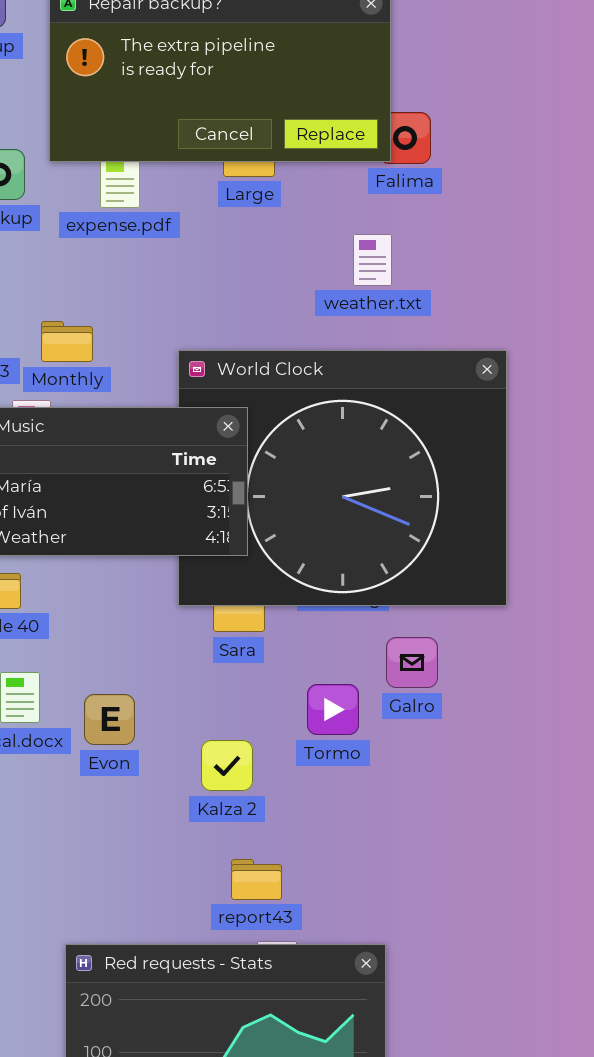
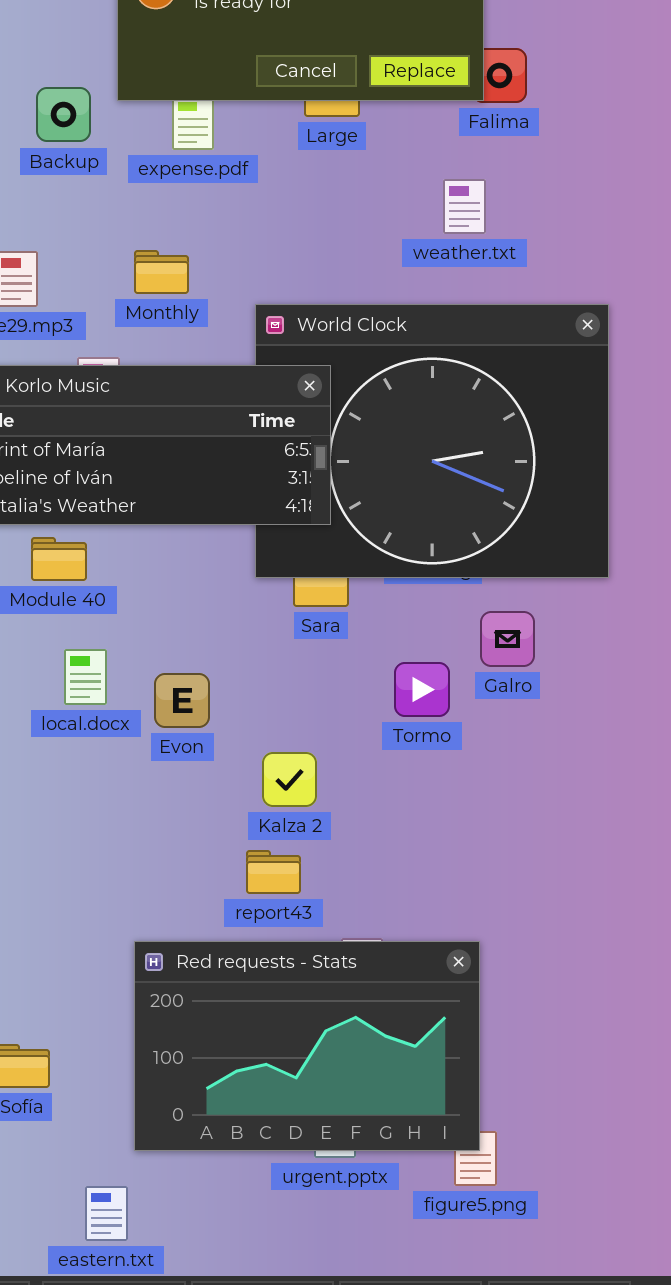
Monthly: [41,321,93,362] -> [134,250,189,294], moved
Kalza 2: [201,740,253,791] -> [262,752,317,807], moved
report43: [231,859,282,900] -> [246,850,301,894], moved

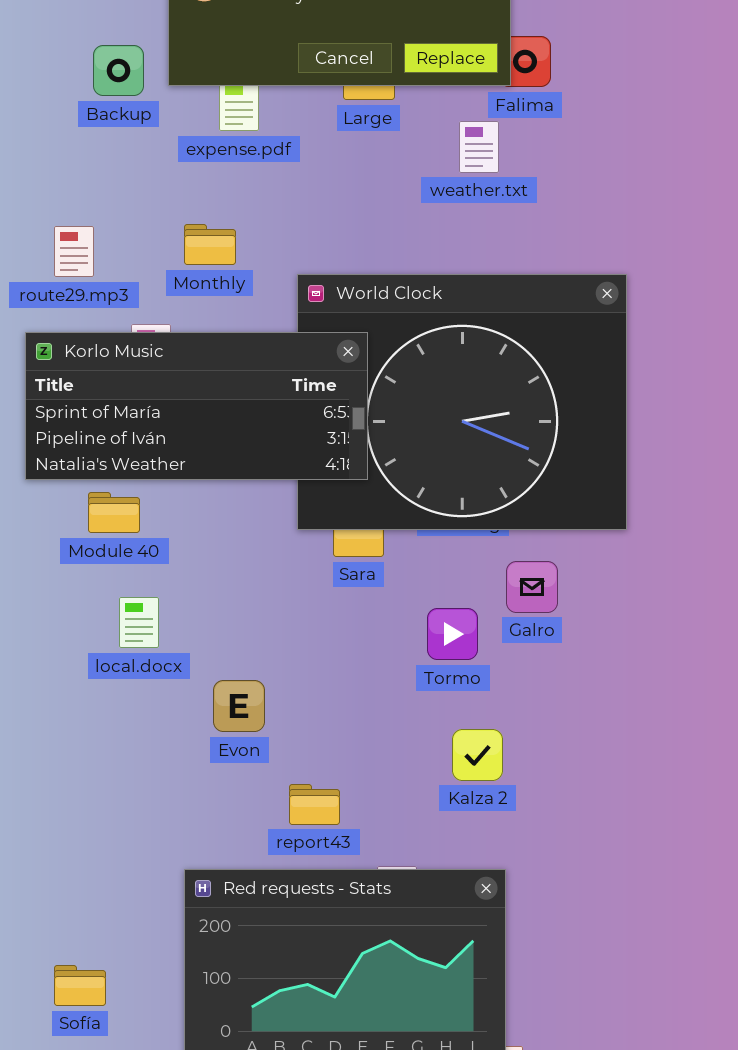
Backup: [36,87,91,142] -> [93,45,144,96], moved
weather.txt: [443,179,486,234] -> [459,121,499,173], moved
Evon: [154,673,210,728] -> [213,680,265,732], moved
Kalza 2: [262,752,317,807] -> [452,729,503,781], moved

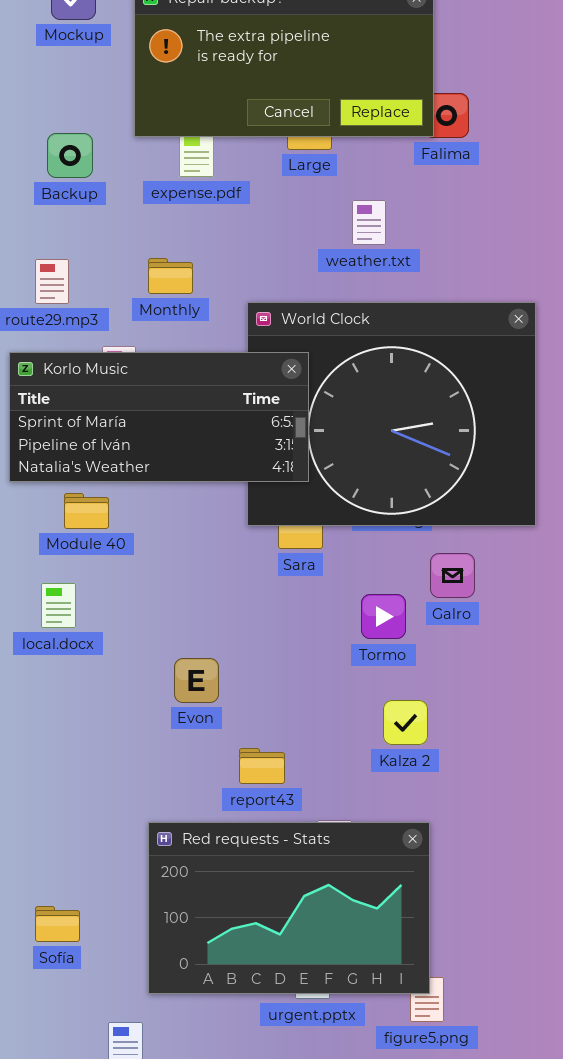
Backup: [93,45,144,96] -> [47,133,93,178], moved
weather.txt: [459,121,499,173] -> [352,200,386,245], moved
local.docx: [119,597,159,648] -> [41,583,76,628], moved

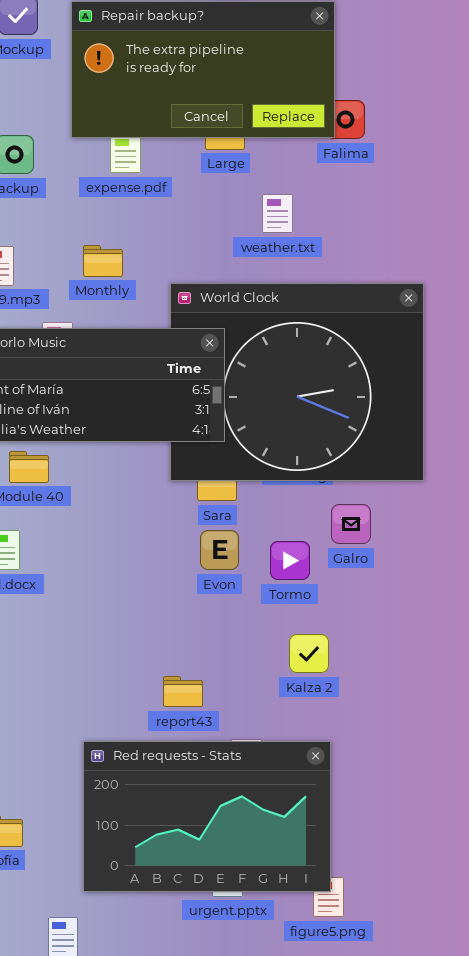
Evon: [174,658,219,703] -> [200,530,239,570], moved

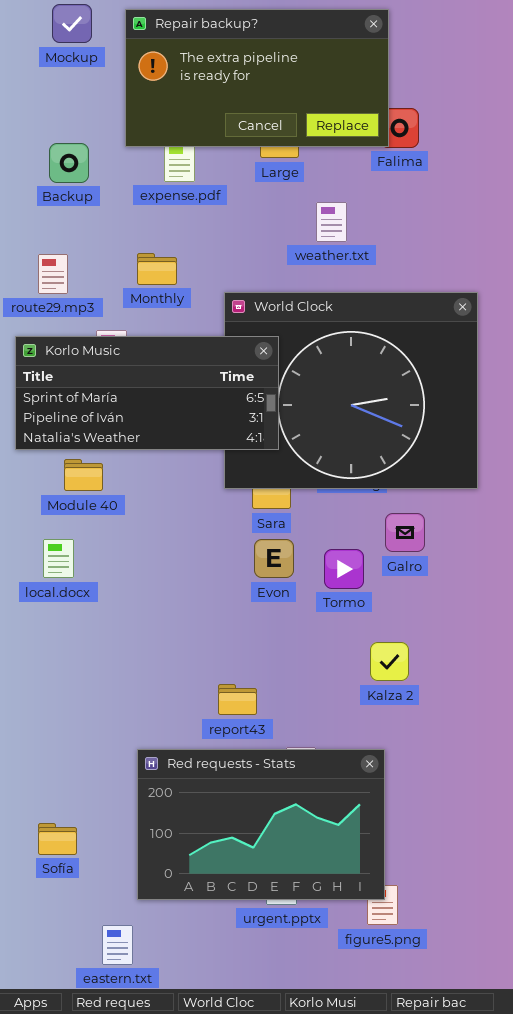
Kalza 2: [289,634,329,673] -> [370,642,409,681], moved

